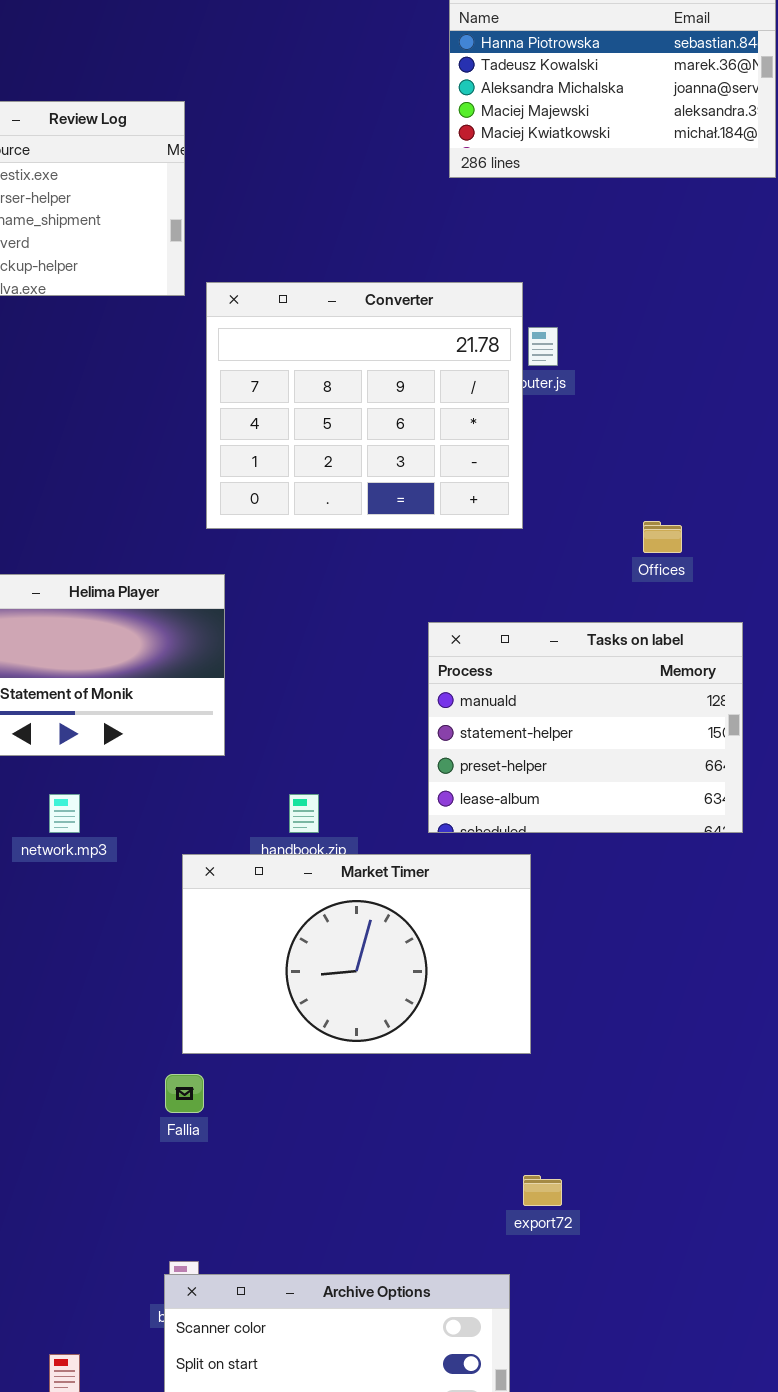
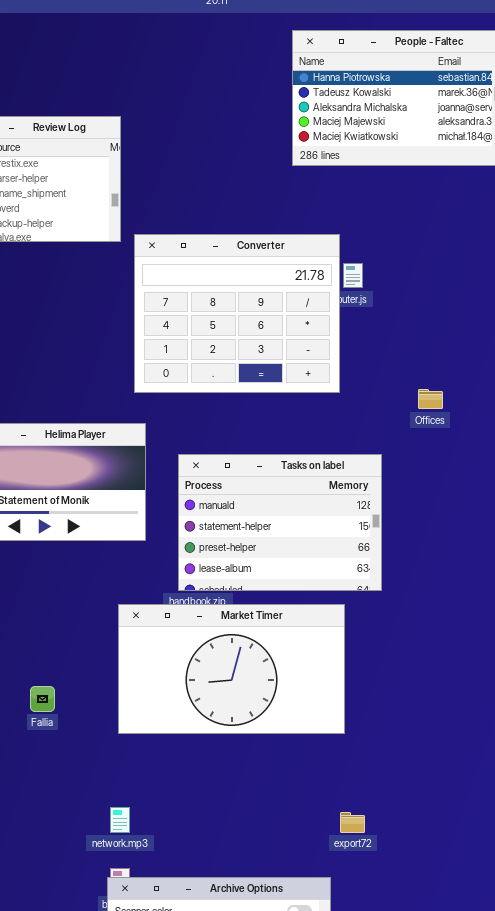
Tasks on label: [428,622,743,833] -> [178,454,382,591], moved
network.mp3: [49,794,80,833] -> [110,807,130,833], moved
Fallia: [165,1074,204,1113] -> [30,686,55,712], moved

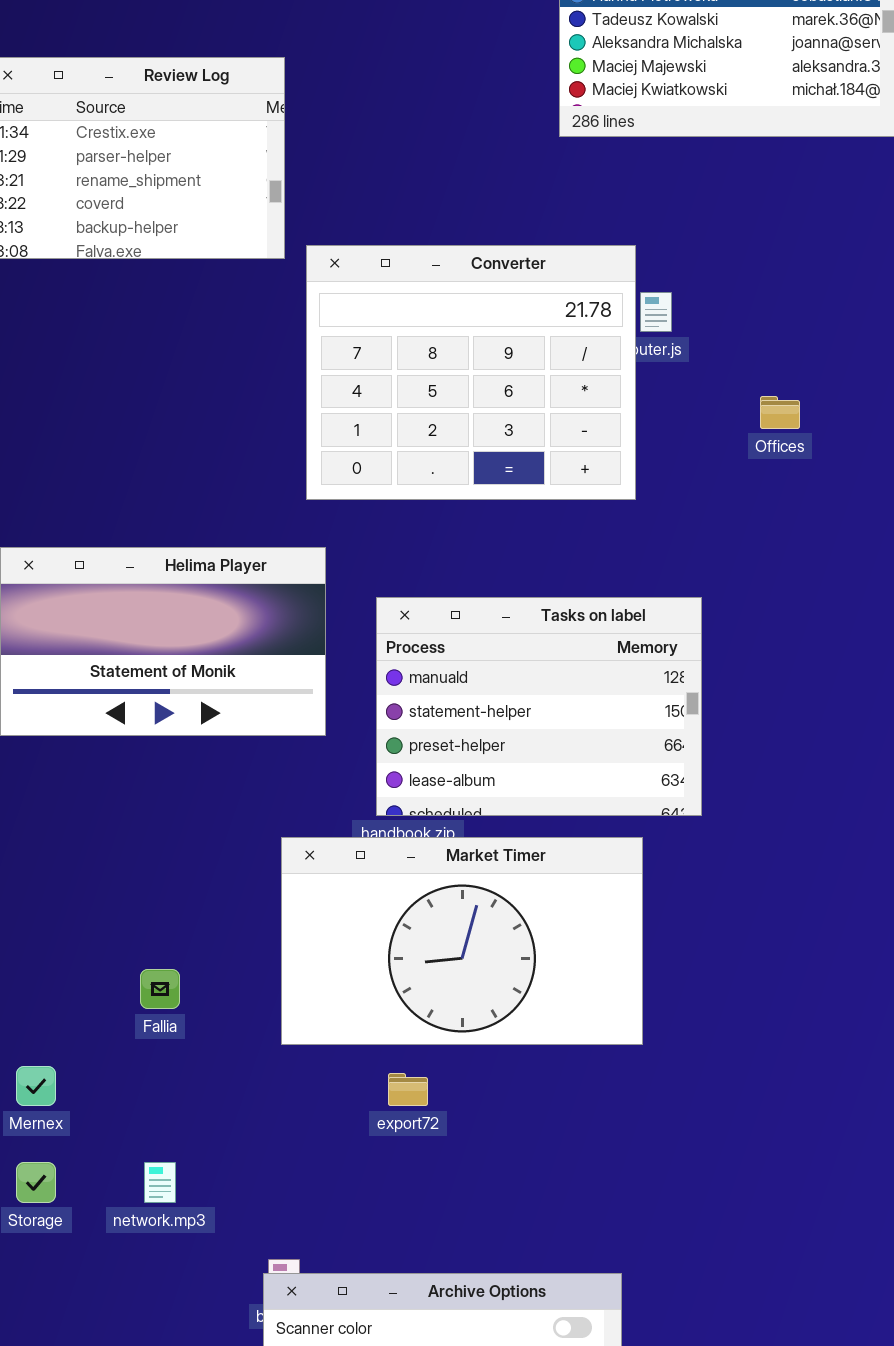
Offices: [418,389,443,409] -> [760,396,800,429], moved
network.mp3: [110,807,130,833] -> [144,1162,176,1203], moved
export72: [340,812,365,833] -> [388,1073,428,1106], moved

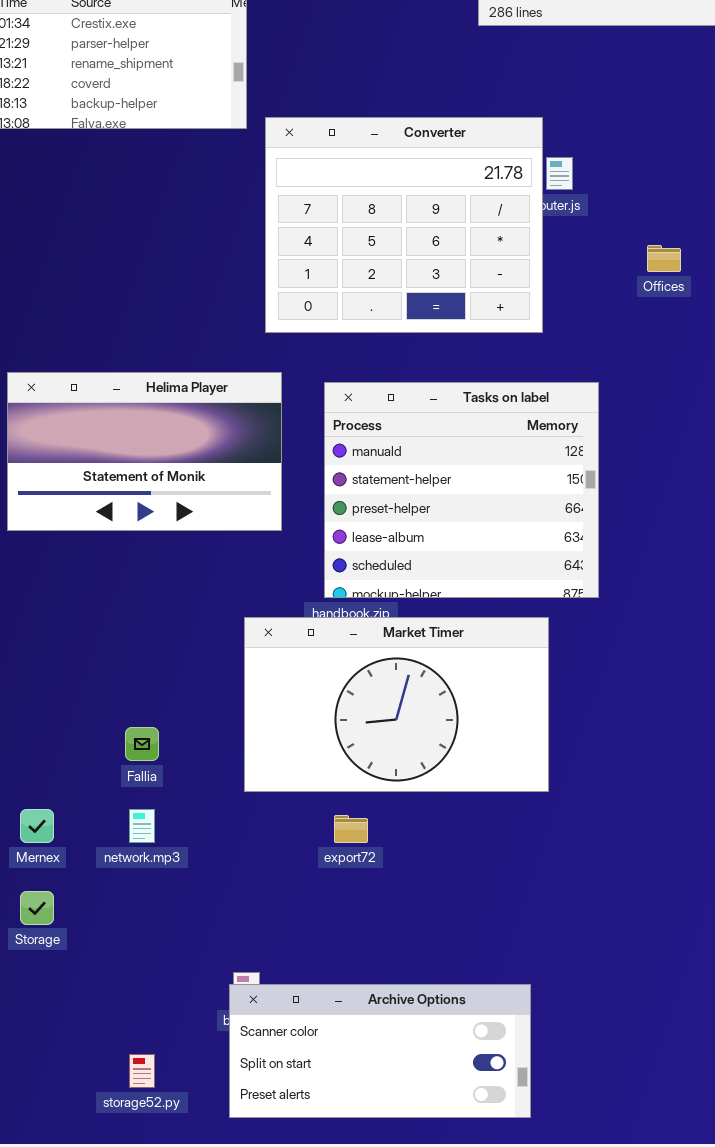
Tasks on label: [376,597,702,816] -> [324,382,599,598], resized
network.mp3: [144,1162,176,1203] -> [129,809,155,843], moved

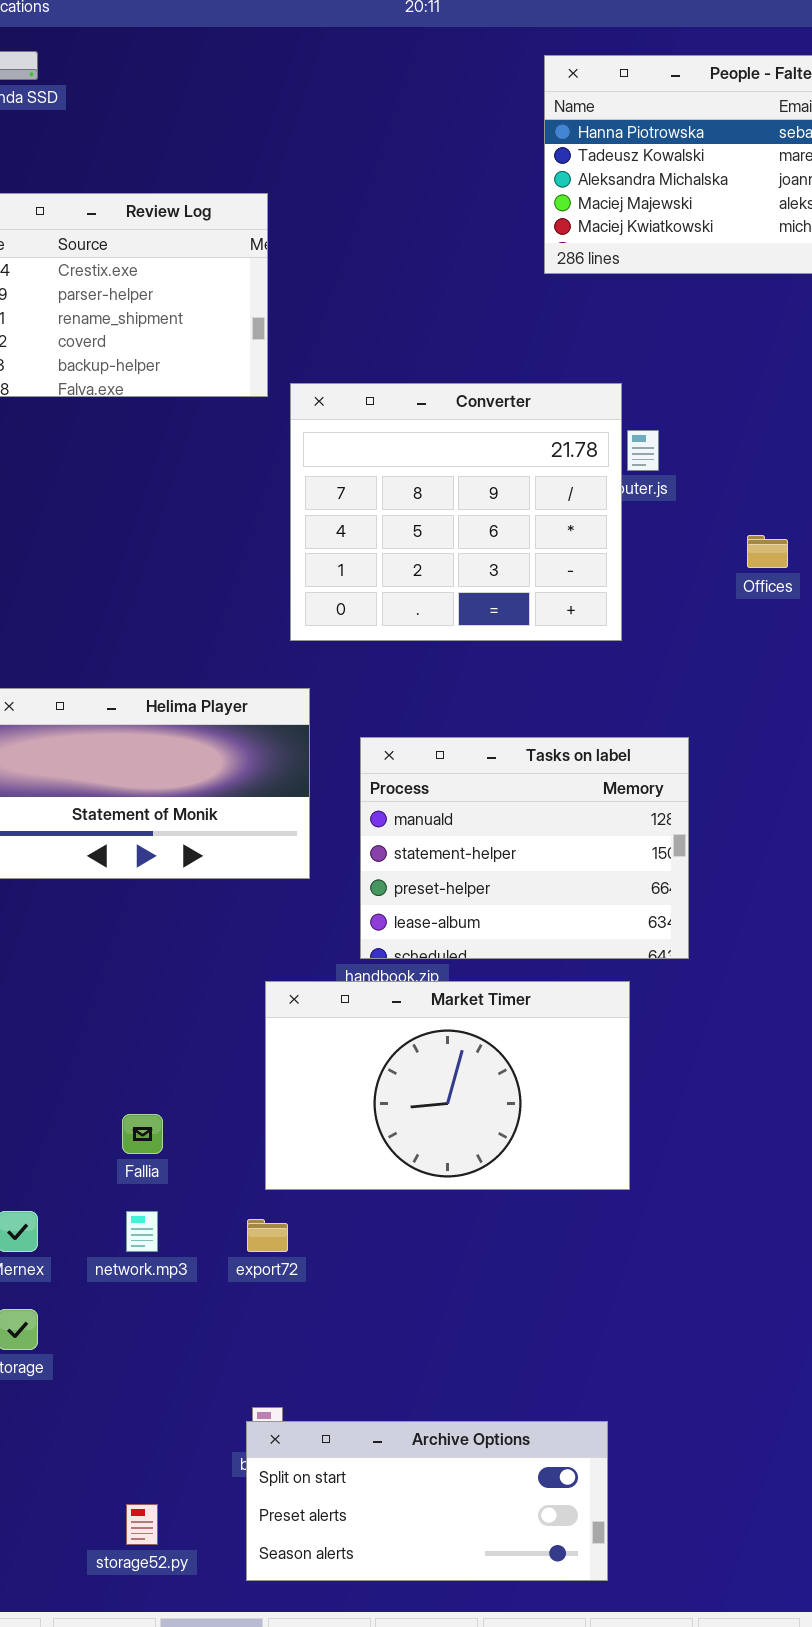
Tasks on label: [324,382,599,598] -> [360,737,689,959], resized
export72: [334,815,368,843] -> [247,1219,288,1252], moved
Archive Options: [229,984,531,1118] -> [246,1421,608,1581], scrolled down 1 row

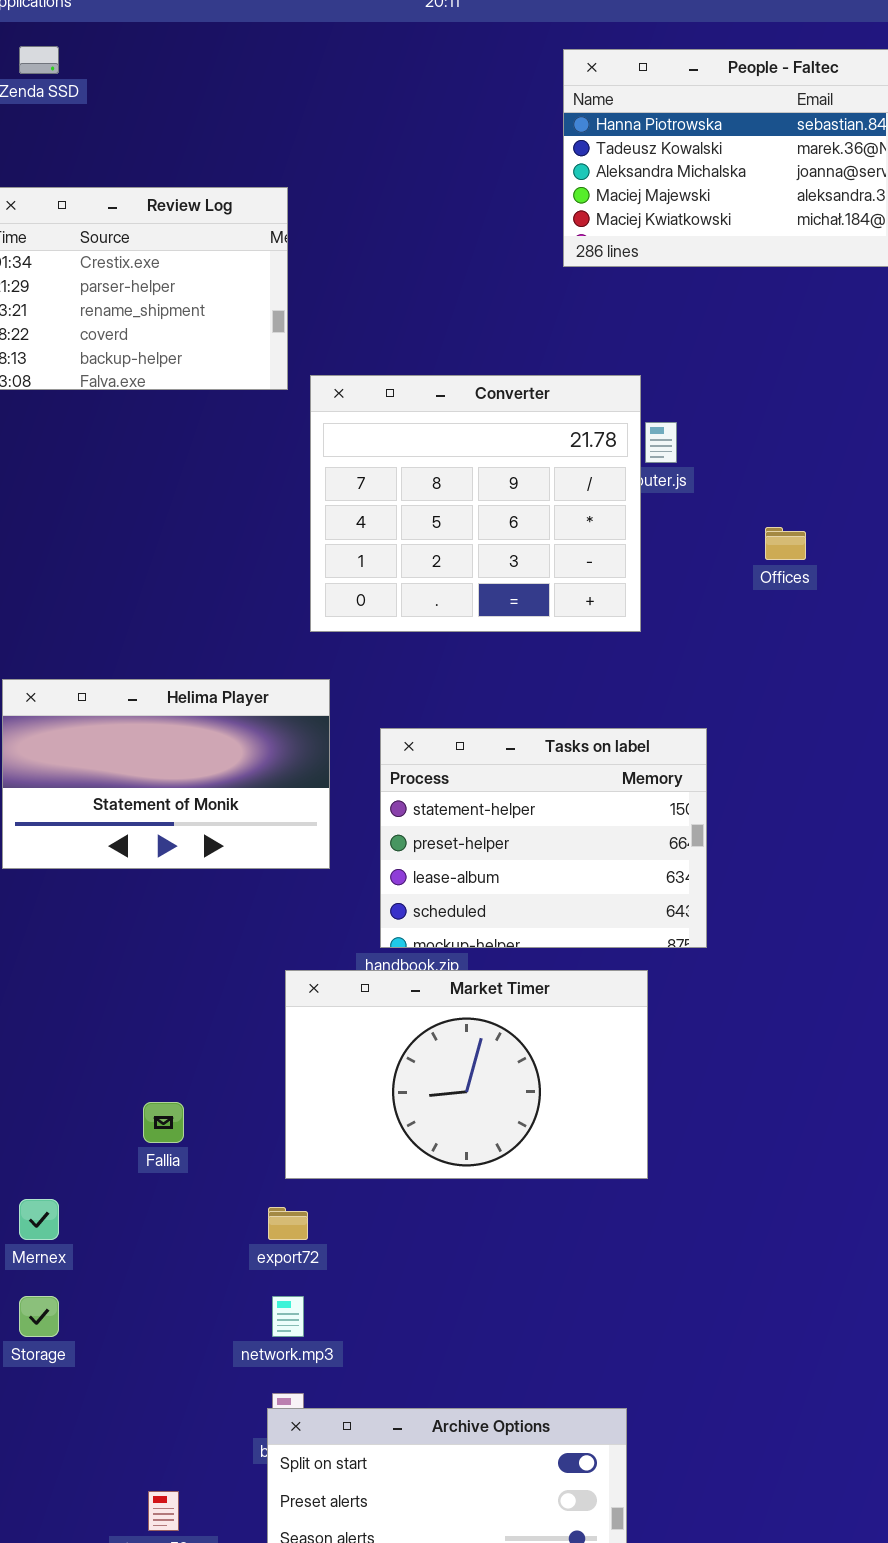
Tasks on label: [360,737,689,959] -> [380,728,707,948], scrolled down 1 row
network.mp3: [126,1211,158,1252] -> [272,1296,304,1337], moved

